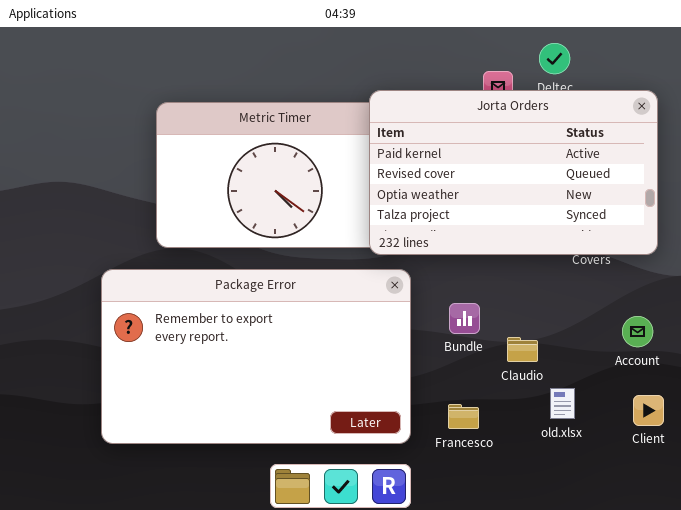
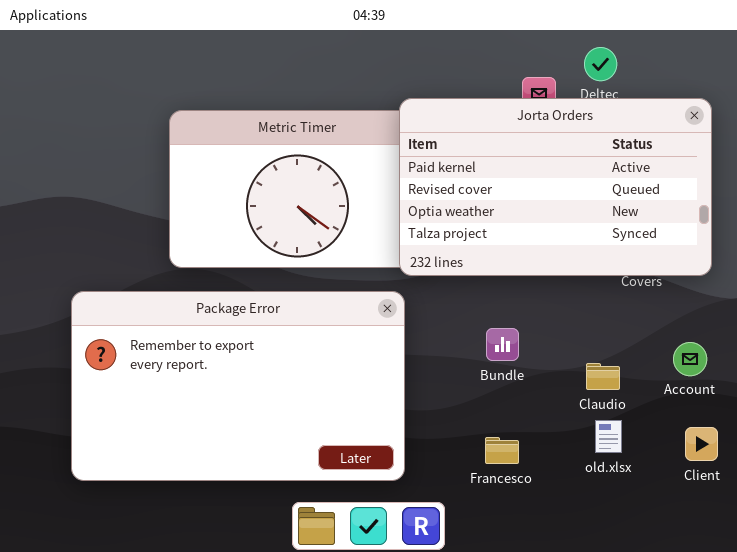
Package Error: [101,269,411,444] -> [71,291,405,481], moved
Claudio: [507,337,538,362] -> [586,363,620,390], moved

